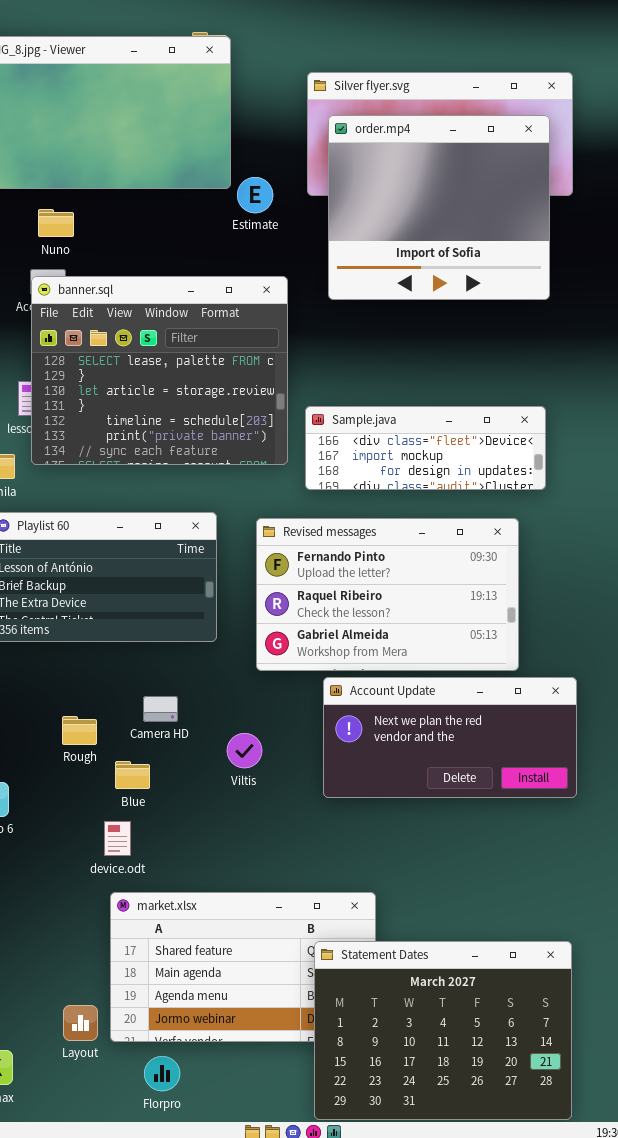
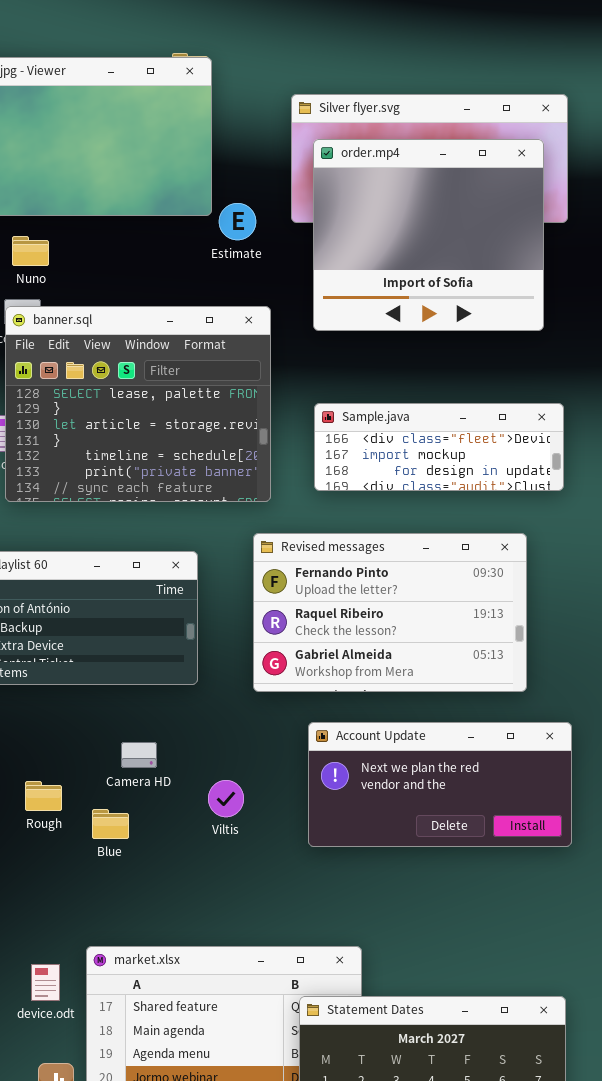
Sample.java: [305,406,546,490] -> [314,403,564,491], moved
Revised messages: [256,518,519,671] -> [253,533,527,692], moved
Rough: [62,716,97,745] -> [25,781,62,811], moved
device.odt: [104,821,131,856] -> [31,964,60,1001], moved

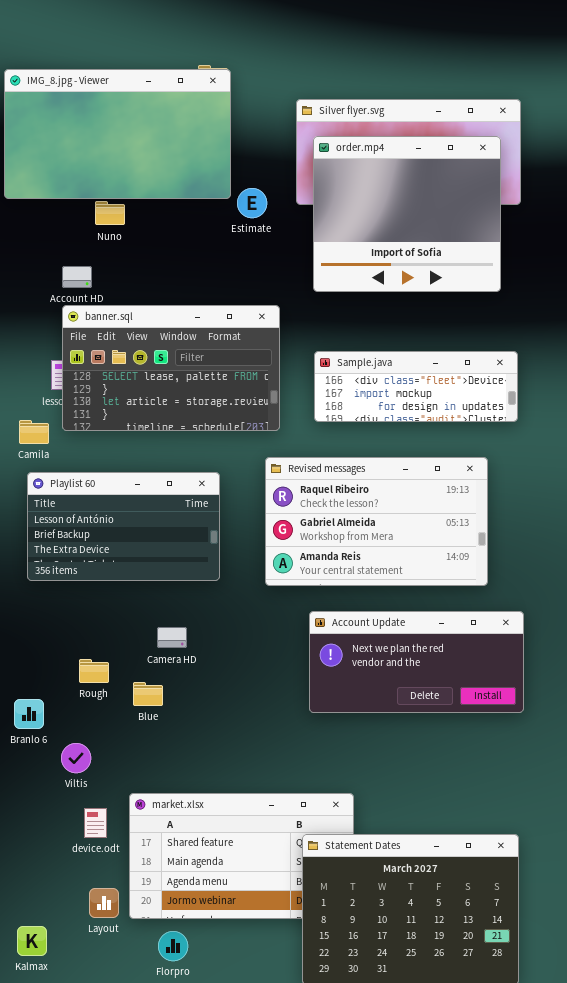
Nuno: [12,236,49,266] -> [95,201,125,225], moved
banner.sql: [5,306,271,502] -> [62,305,280,431], resized
Revised messages: [253,533,527,692] -> [265,457,488,586], scrolled down 1 row
Viltis: [208,780,244,817] -> [61,743,91,773], moved

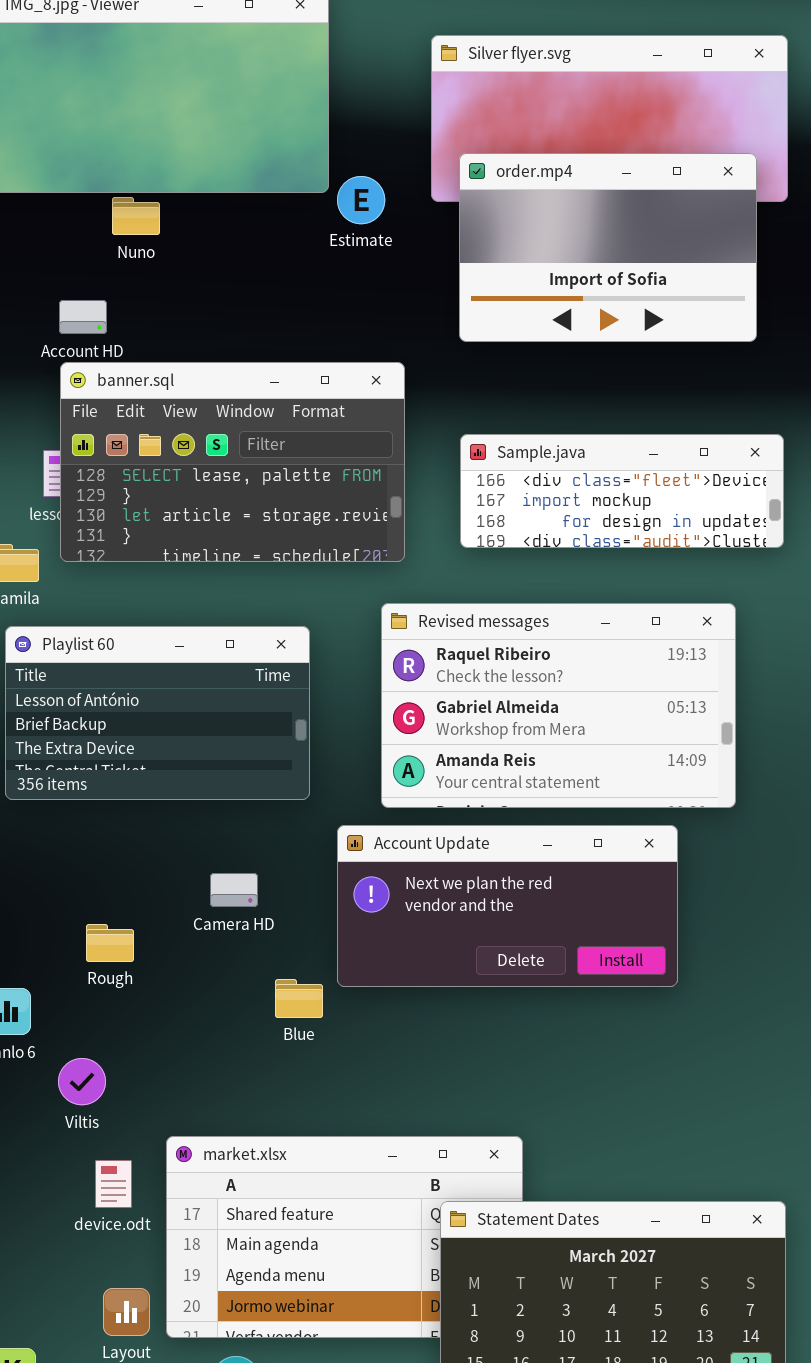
order.mp4: [313,136,501,292] -> [459,153,757,342], resized
Account Update: [309,611,524,713] -> [337,825,678,987], moved
Blue: [133,682,163,706] -> [275,979,323,1018], moved

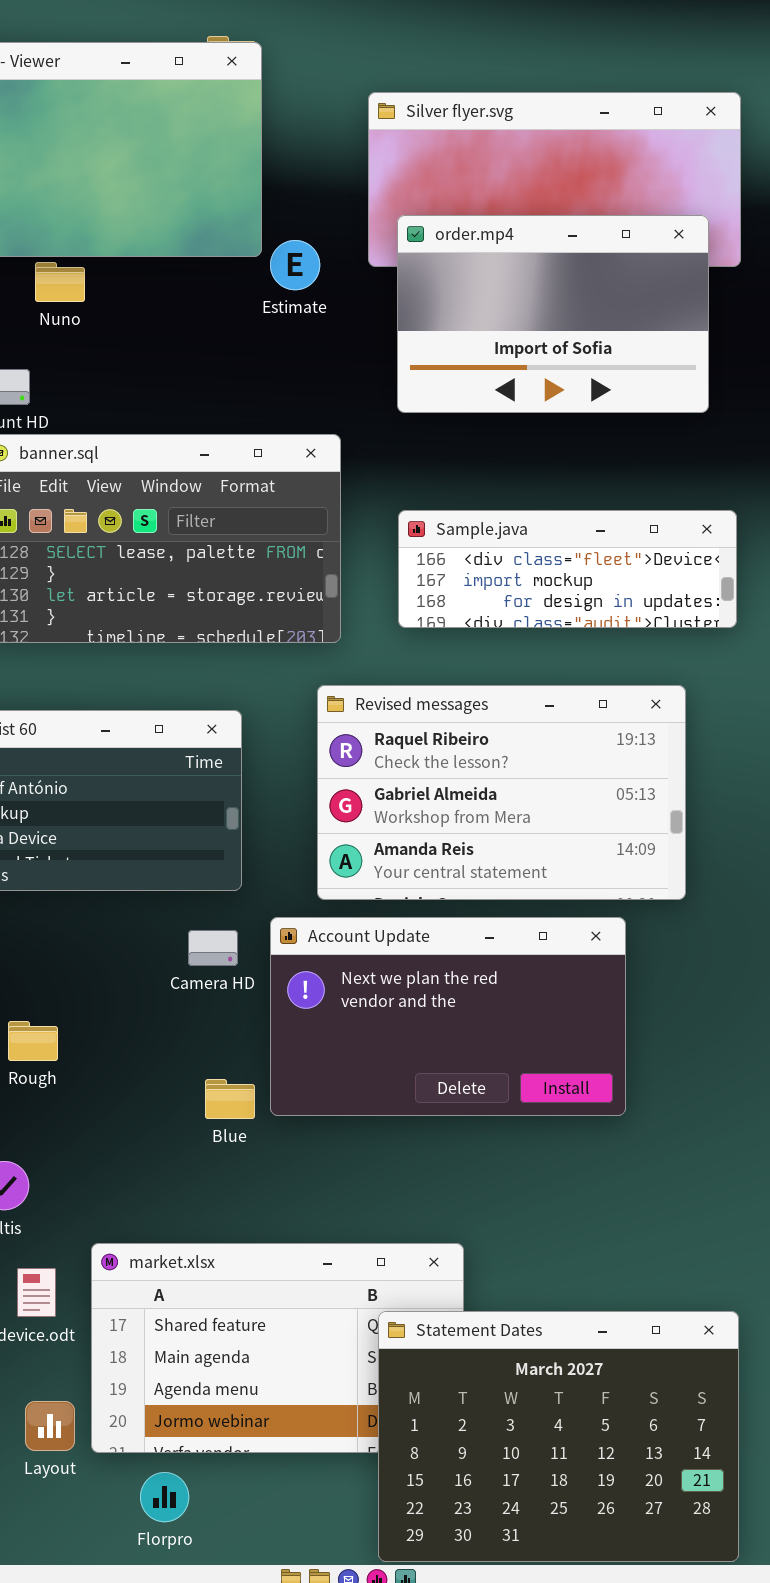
Account Update: [337,825,678,987] -> [270,917,626,1116], resized
Camera HD: [210,873,258,907] -> [188,930,238,966], moved

